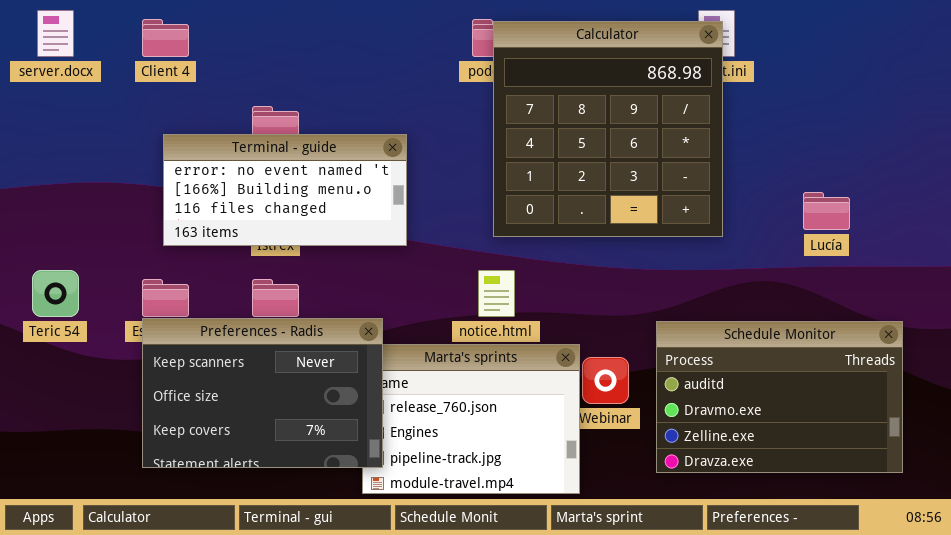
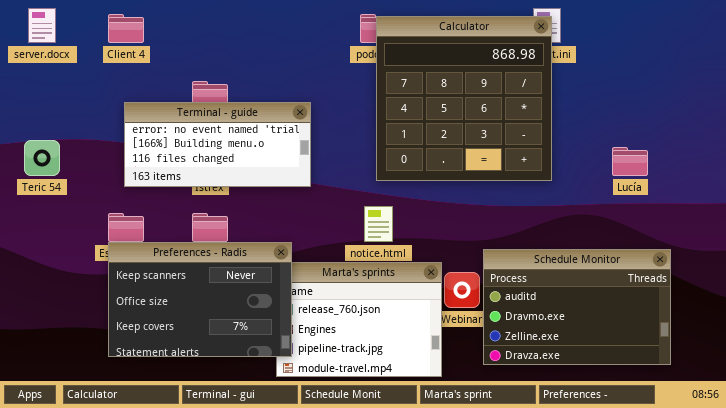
Teric 54: [32,270,79,317] -> [24,140,60,176], moved
Schedule Monitor: [656,321,903,473] -> [483,249,671,365], moved

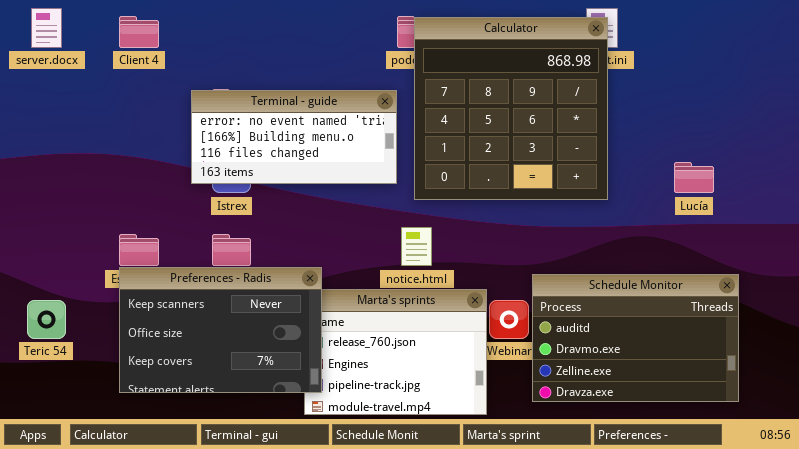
Terminal - guide: [124,102,311,187] -> [191,90,397,184], moved
Teric 54: [24,140,60,176] -> [27,300,66,339], moved

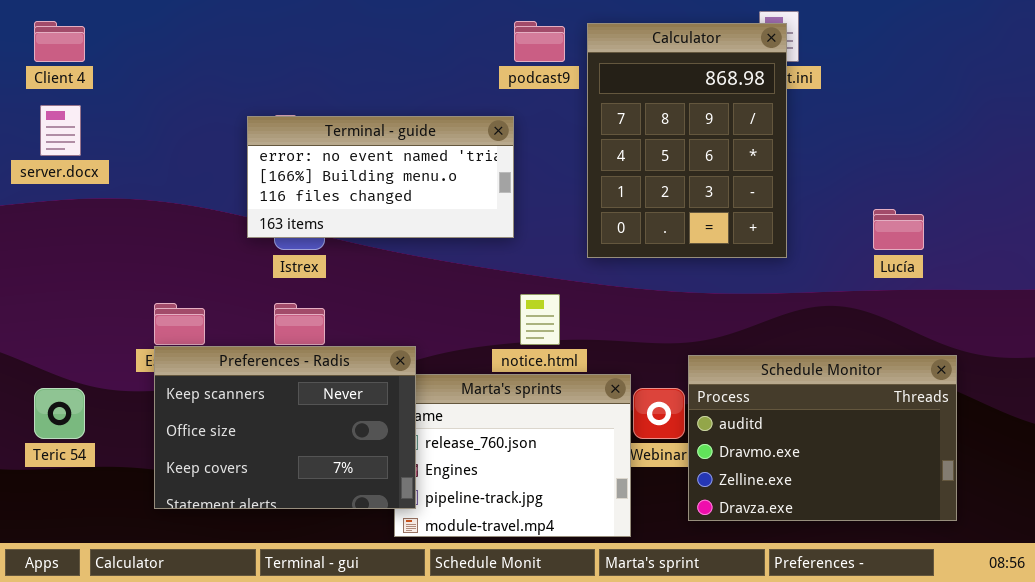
server.docx: [31,8,62,48] -> [40,105,81,156], moved
Client 4: [119,16,159,48] -> [34,21,85,62], moved
Calculator: [414,17,608,200] -> [587,23,787,258], resized

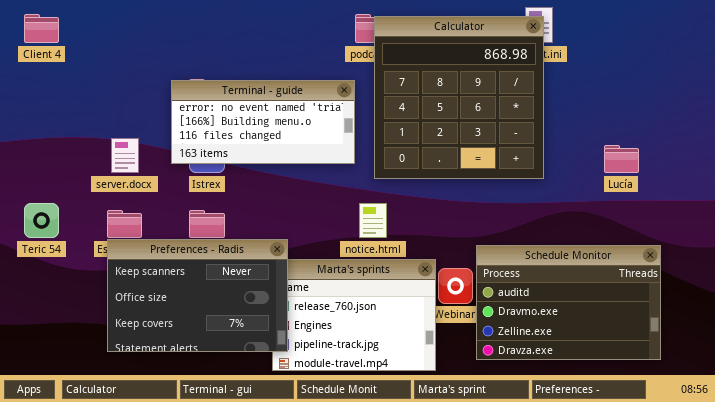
Calculator: [587,23,787,258] -> [374,16,544,179], resized
server.docx: [40,105,81,156] -> [111,138,139,173], moved
Teric 54: [34,388,85,439] -> [24,203,59,238], moved

